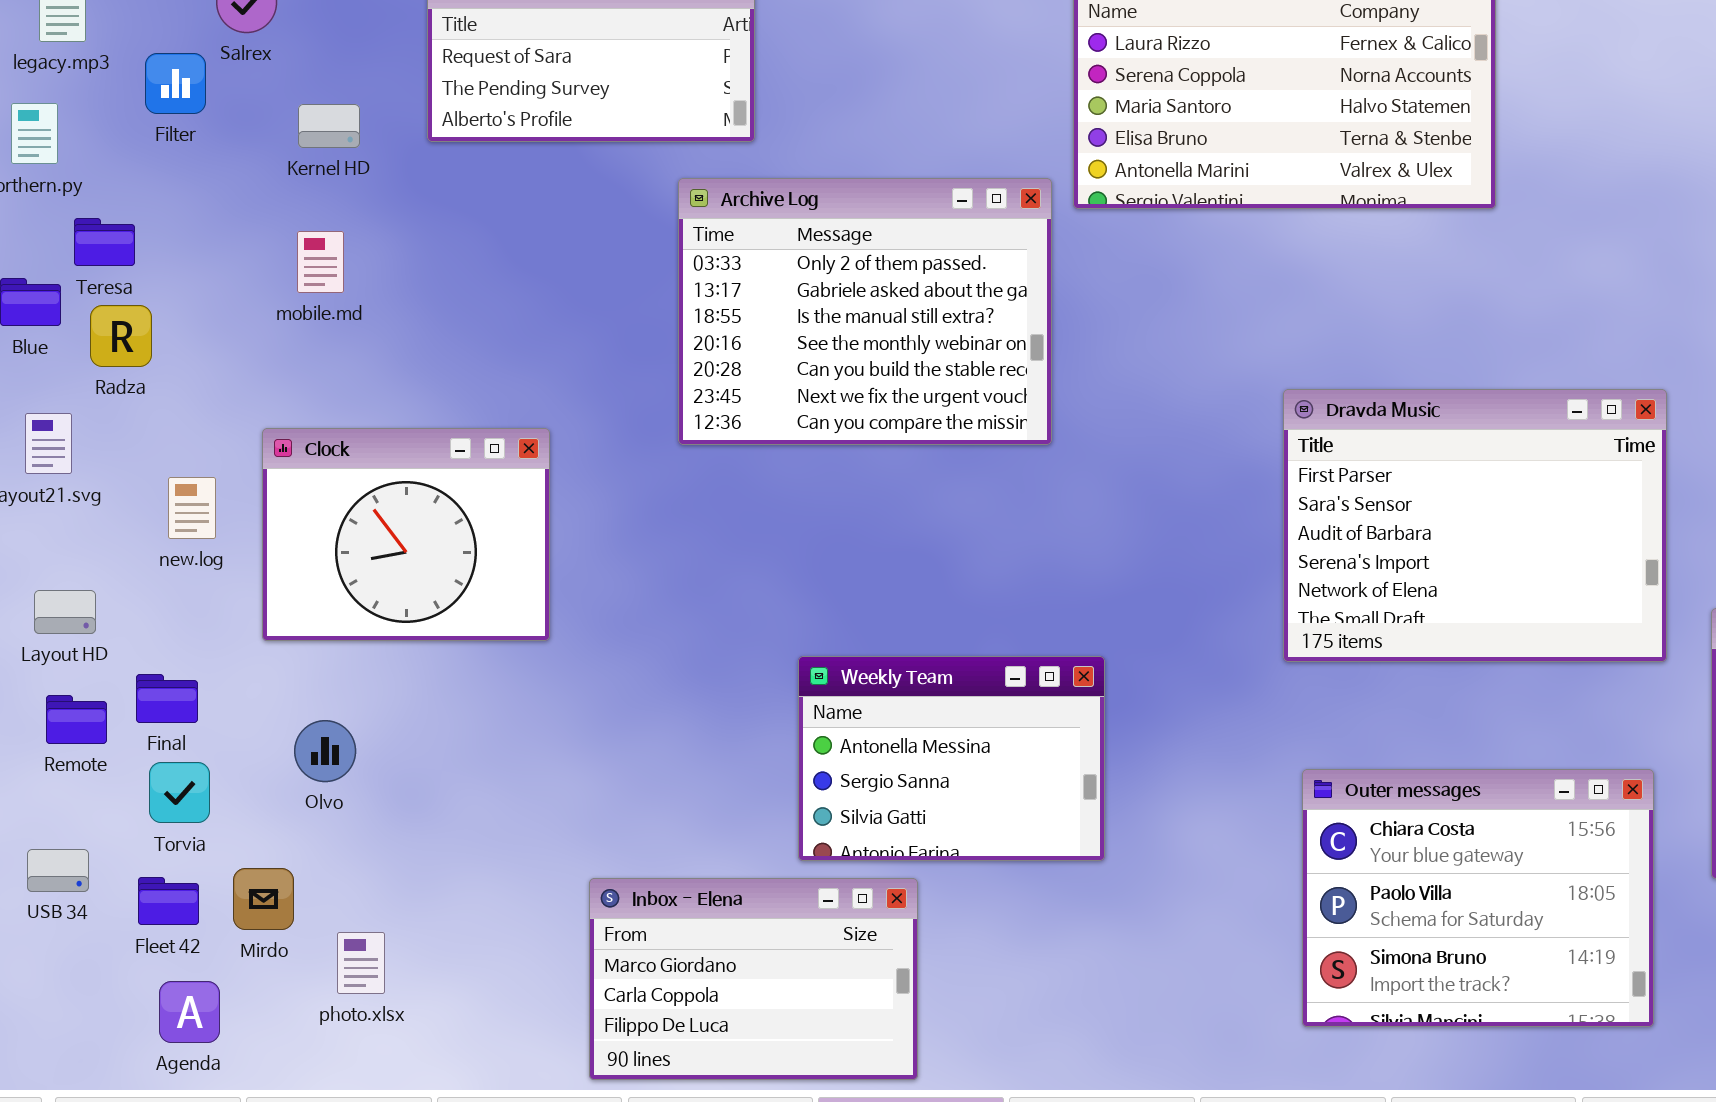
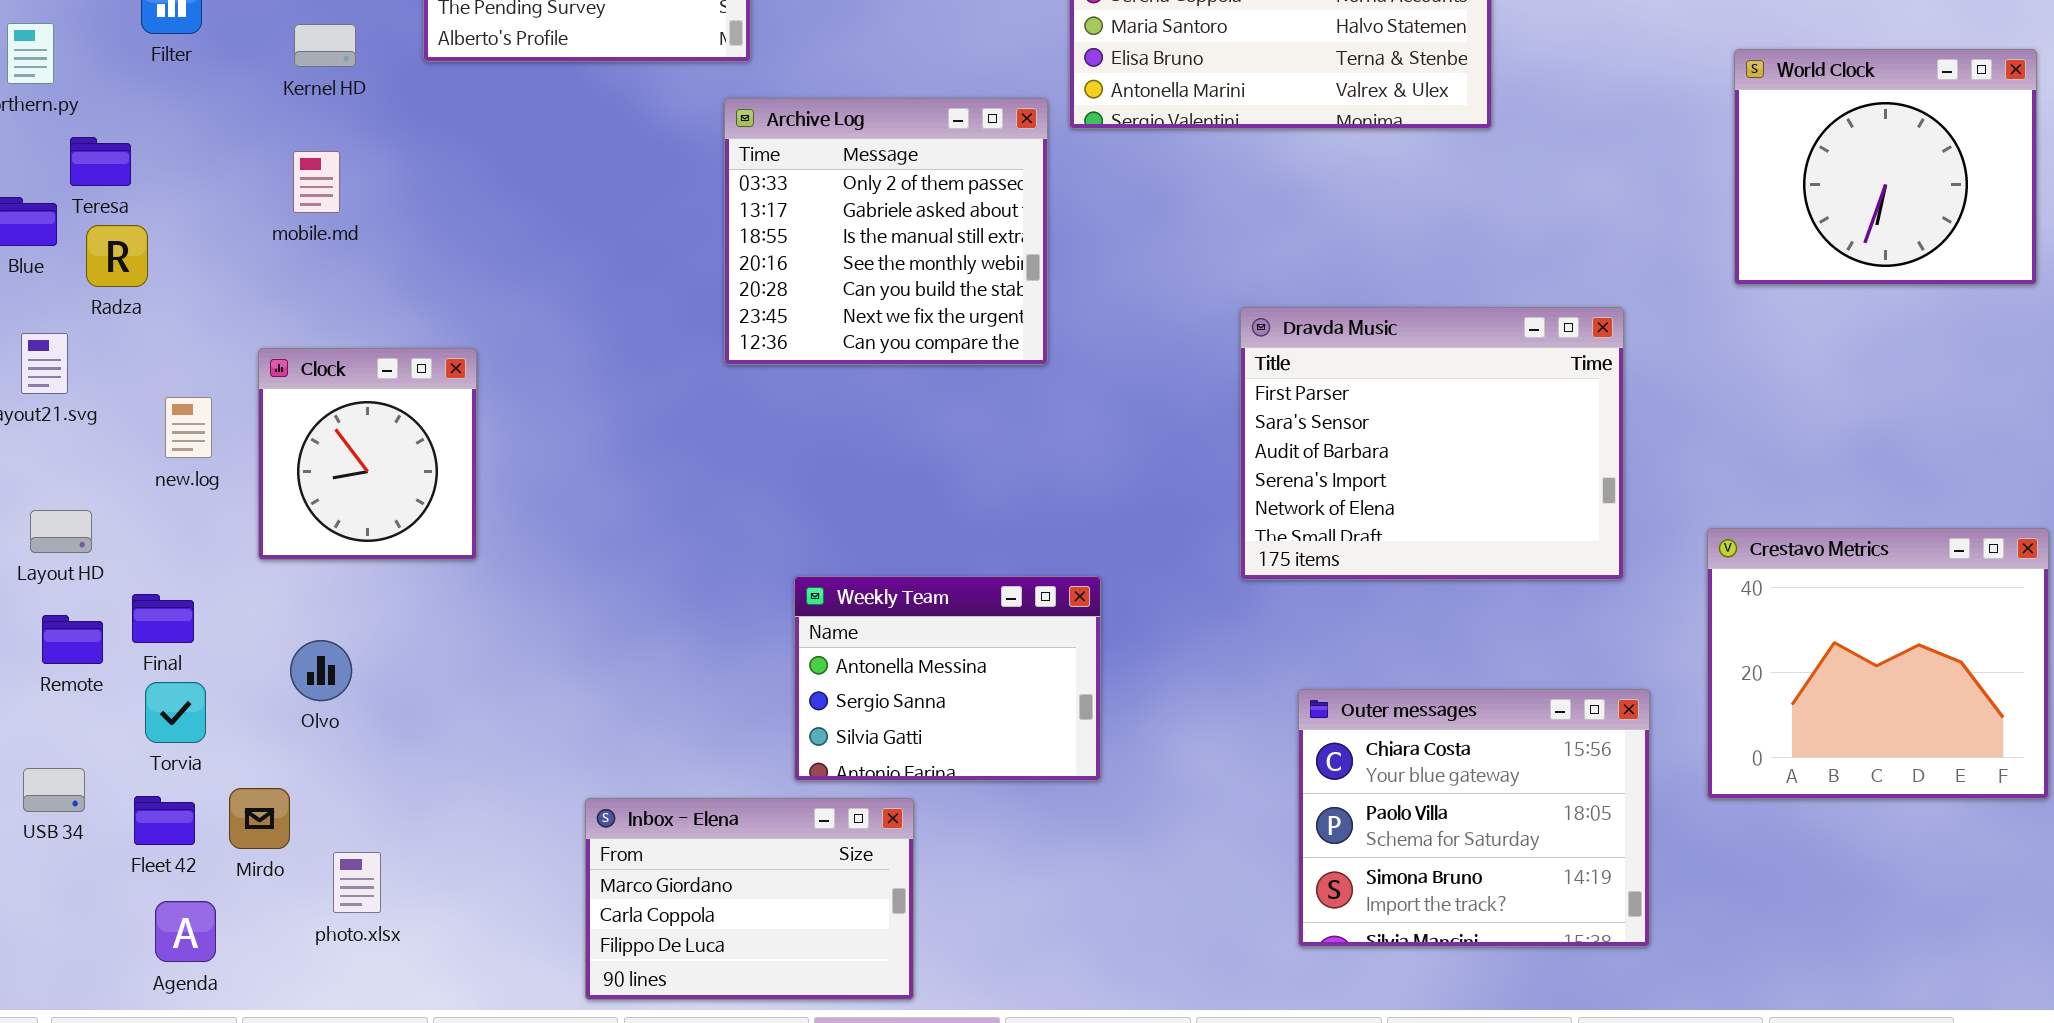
Archive Log: [678,178,1052,445] -> [724,98,1048,365], resized
Dravda Music: [1283,389,1667,662] -> [1240,307,1624,580], moved
Clock: [262,428,550,641] -> [258,348,477,560], resized

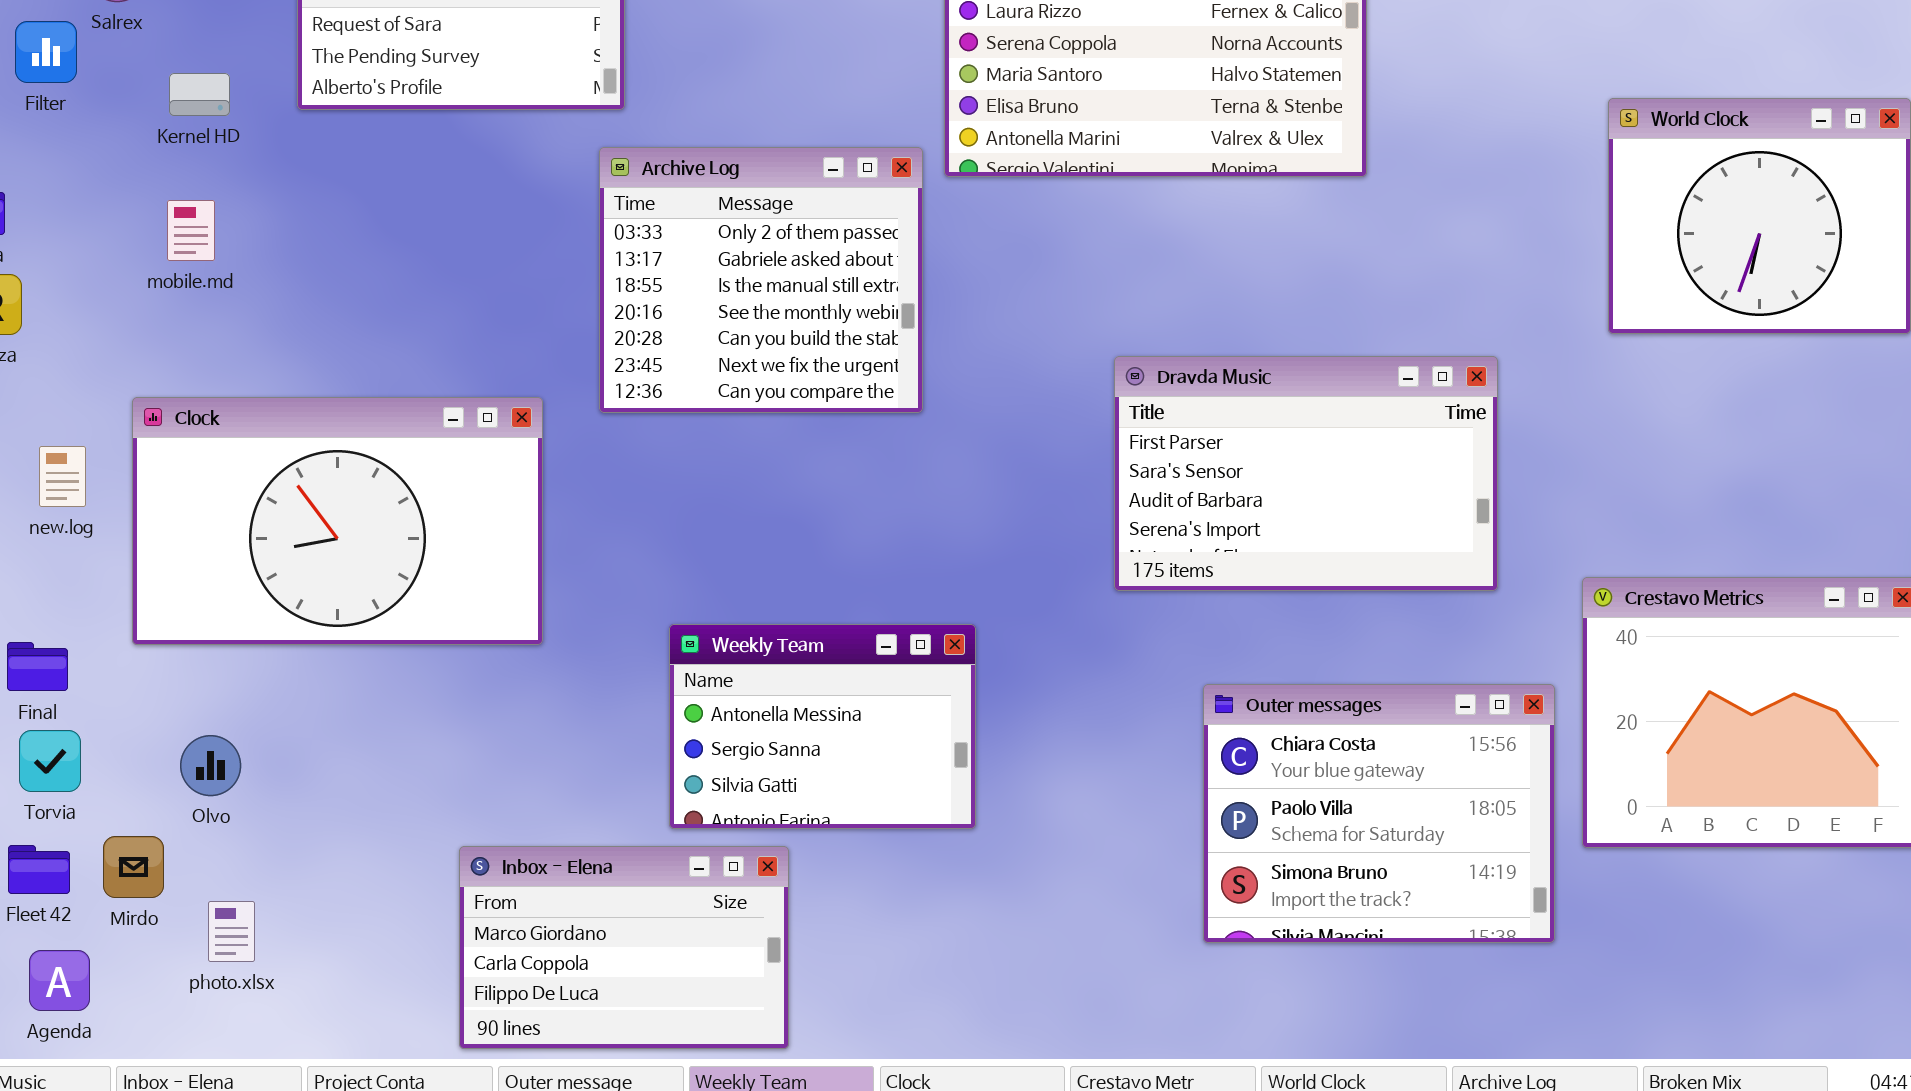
Dravda Music: [1240,307,1624,580] -> [1114,356,1498,591], resized
Clock: [258,348,477,560] -> [132,397,543,645], resized
Olvo: [290,640,352,701] -> [180,735,241,796], moved
Outer messages: [1298,689,1650,947] -> [1203,684,1555,943], moved

